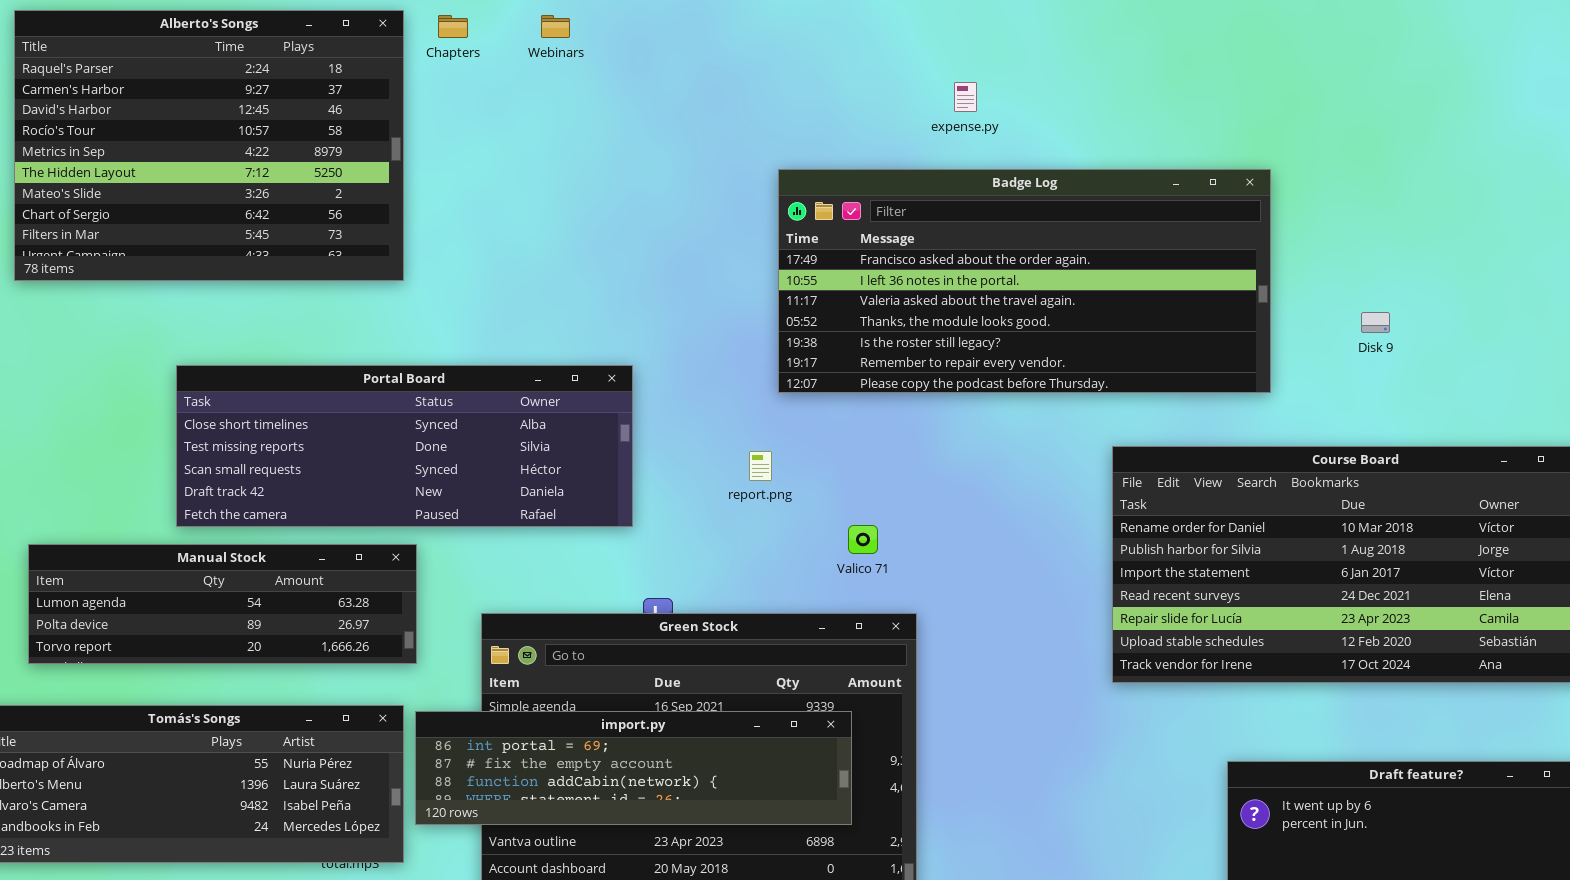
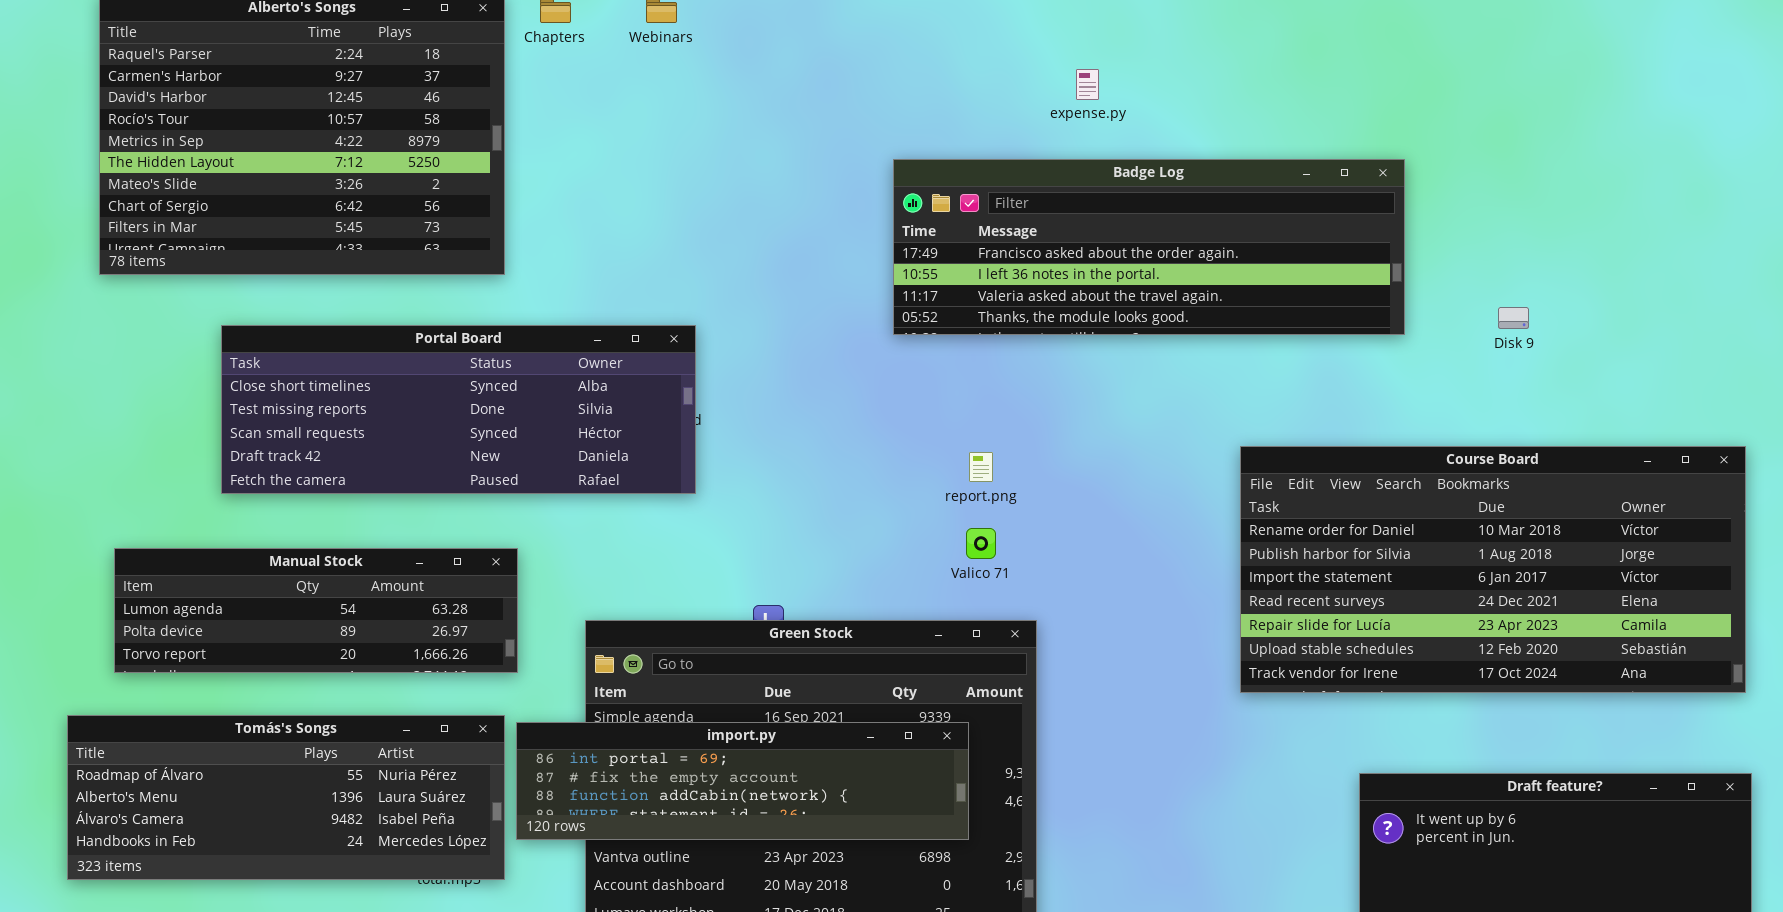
Badge Log: [778,169,1271,393] -> [893,159,1405,335], resized
Portal Board: [176,365,633,527] -> [221,325,696,494], moved
report.png: [749,451,772,481] -> [969,452,993,482], moved

